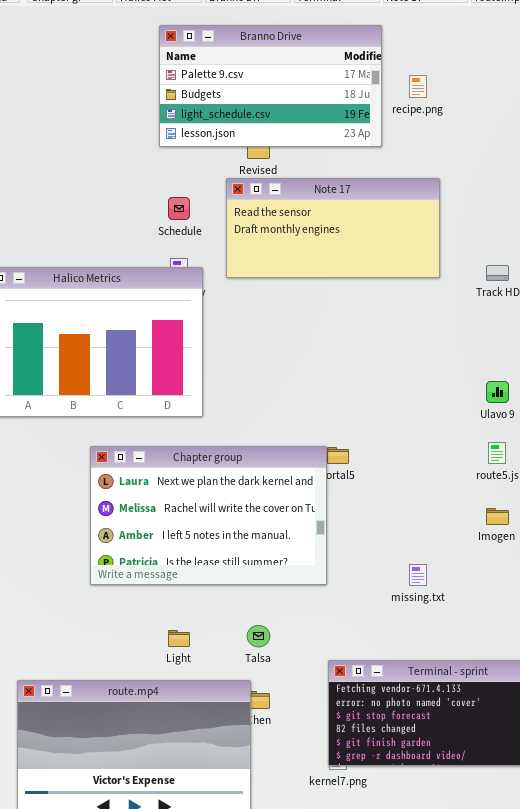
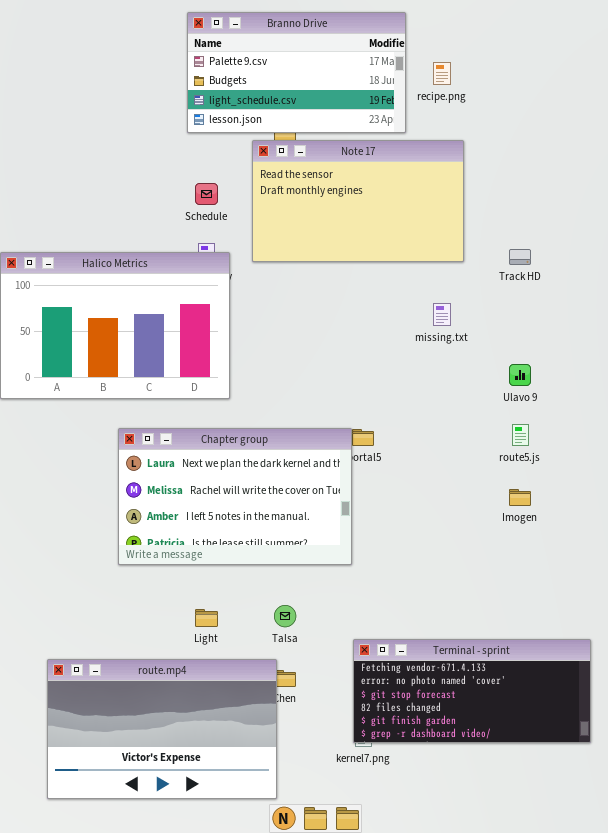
Note 17: [226,178,440,278] -> [252,140,464,262], resized
missing.txt: [409,564,427,586] -> [433,303,451,326], moved

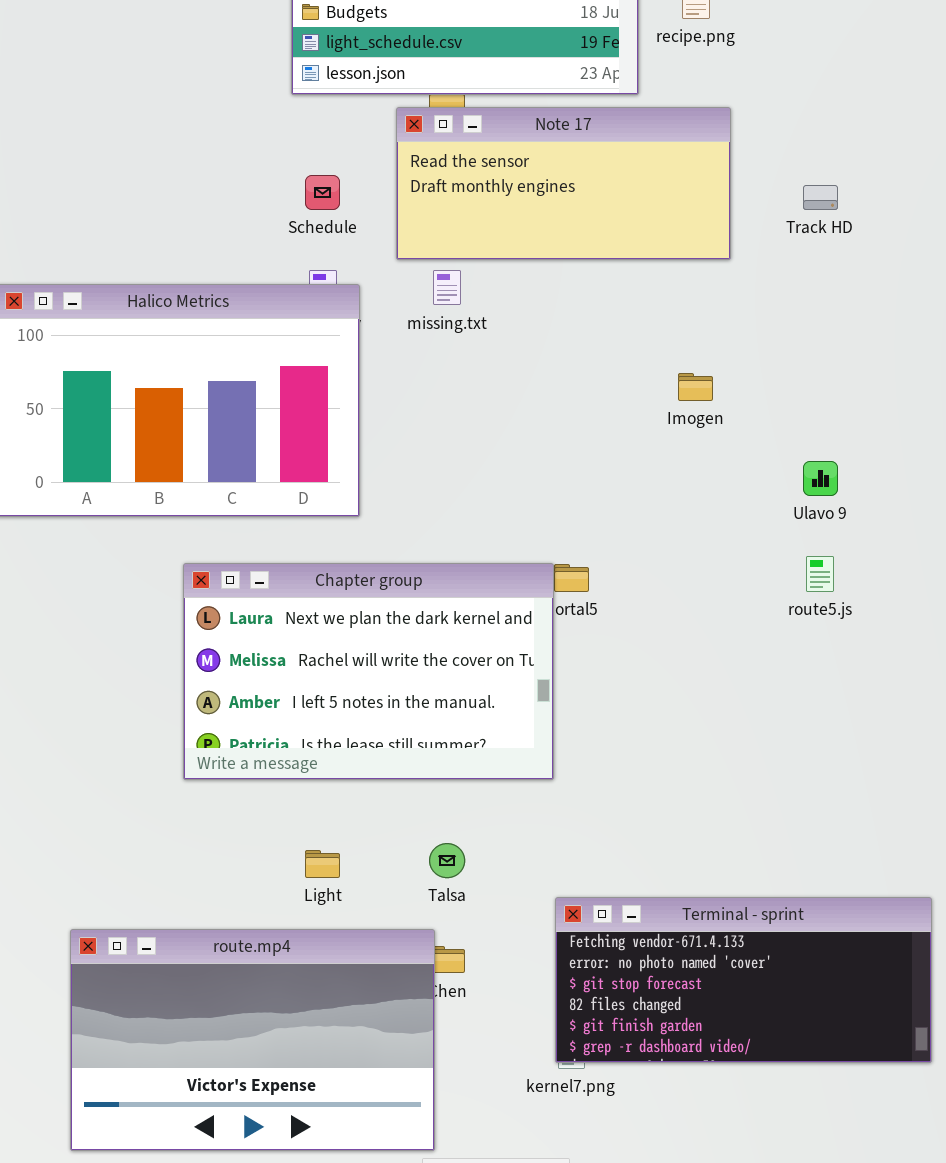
Note 17: [252,140,464,262] -> [396,107,731,260], resized
Track HD: [509,249,531,265] -> [803,185,838,210], moved
missing.txt: [433,303,451,326] -> [433,270,461,305], moved
Imogen: [509,489,531,506] -> [678,373,713,401], moved

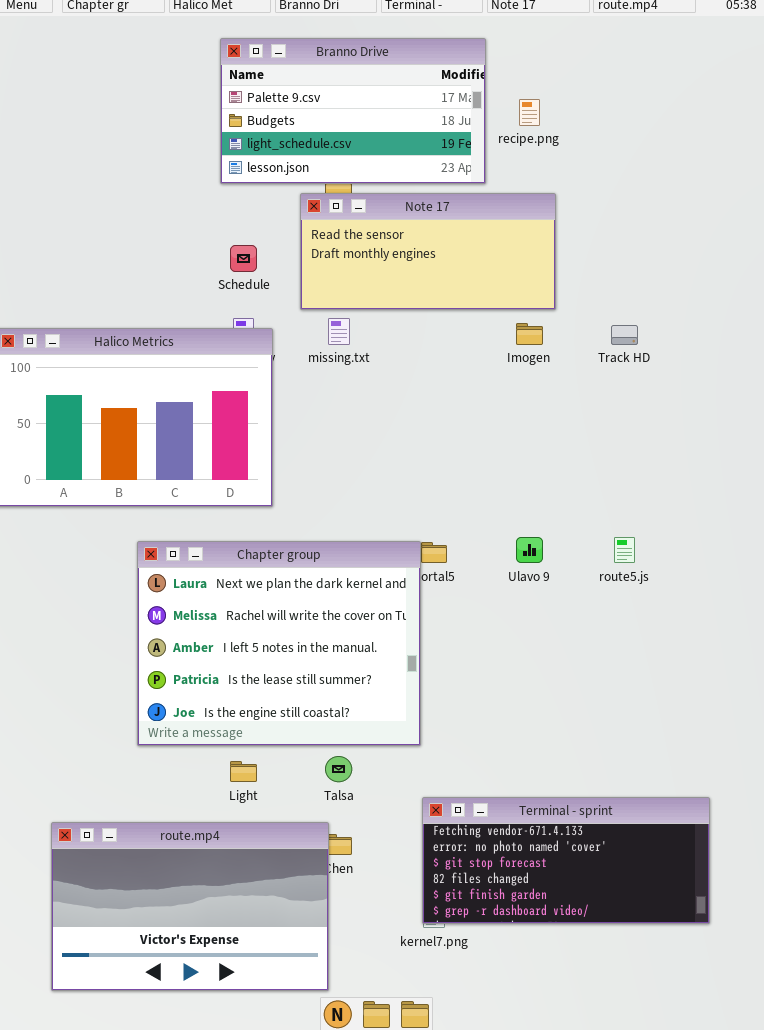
Track HD: [803,185,838,210] -> [611,325,638,345], moved
Imogen: [678,373,713,401] -> [516,323,543,345], moved
Ulavo 9: [803,461,838,496] -> [516,537,543,563], moved
Chapter group: [183,563,554,780] -> [137,541,421,746], resized

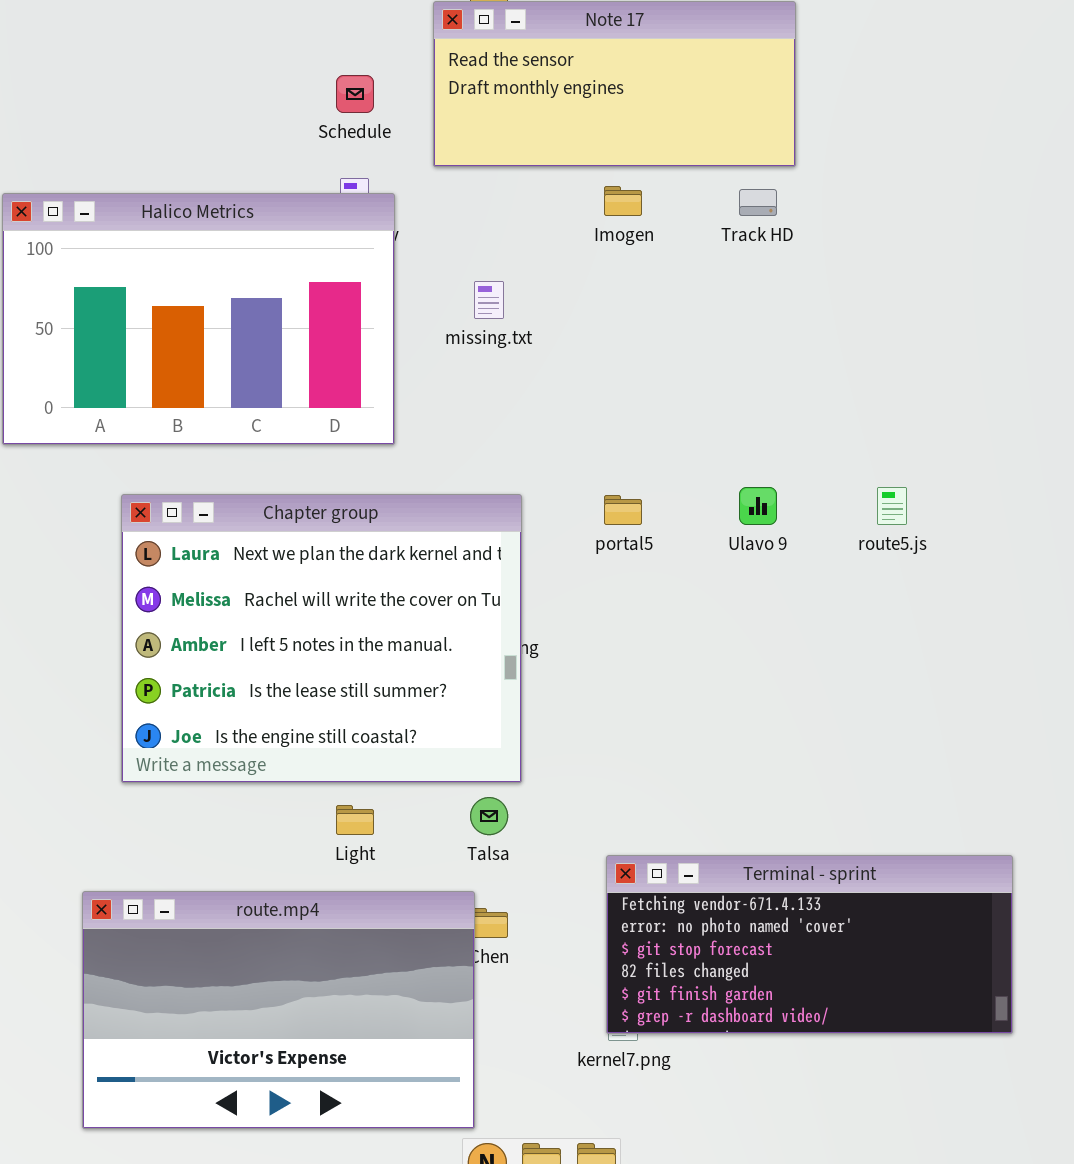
missing.txt: [328,318,350,345] -> [474,281,504,319], moved
Imogen: [516,323,543,345] -> [604,186,642,216], moved
Track HD: [611,325,638,345] -> [739,189,777,216], moved
Chapter group: [137,541,421,746] -> [121,494,522,783], moved

